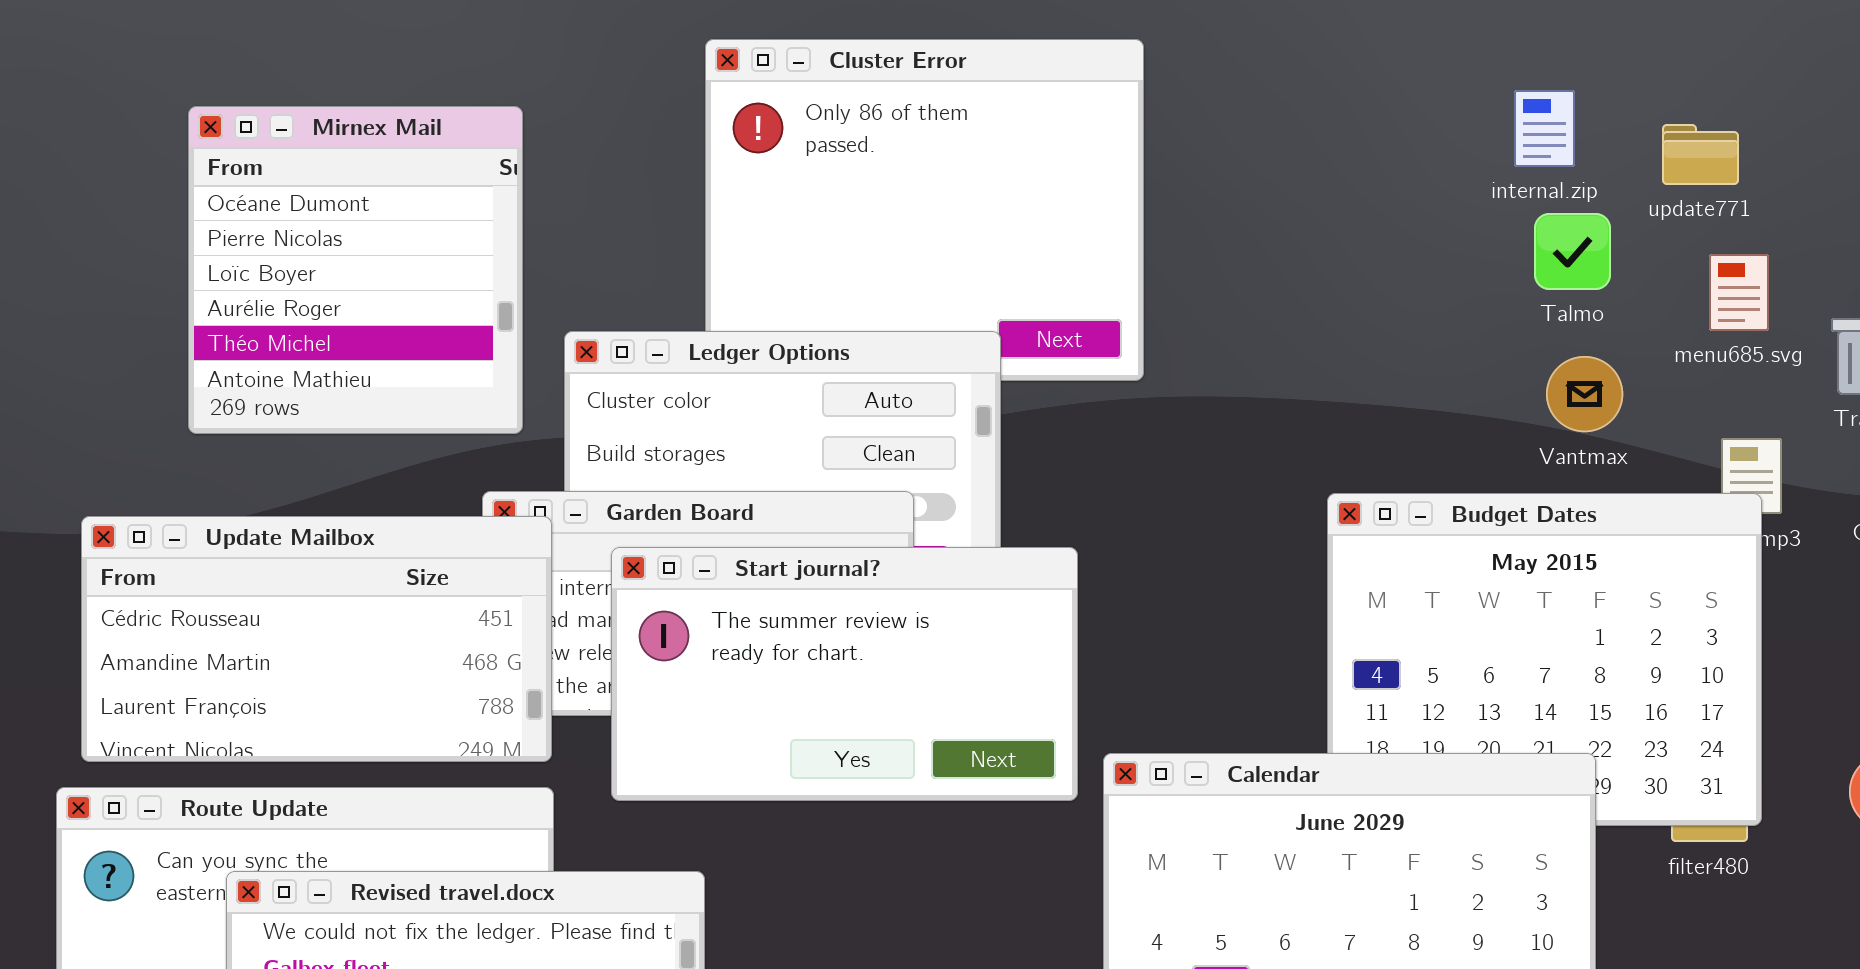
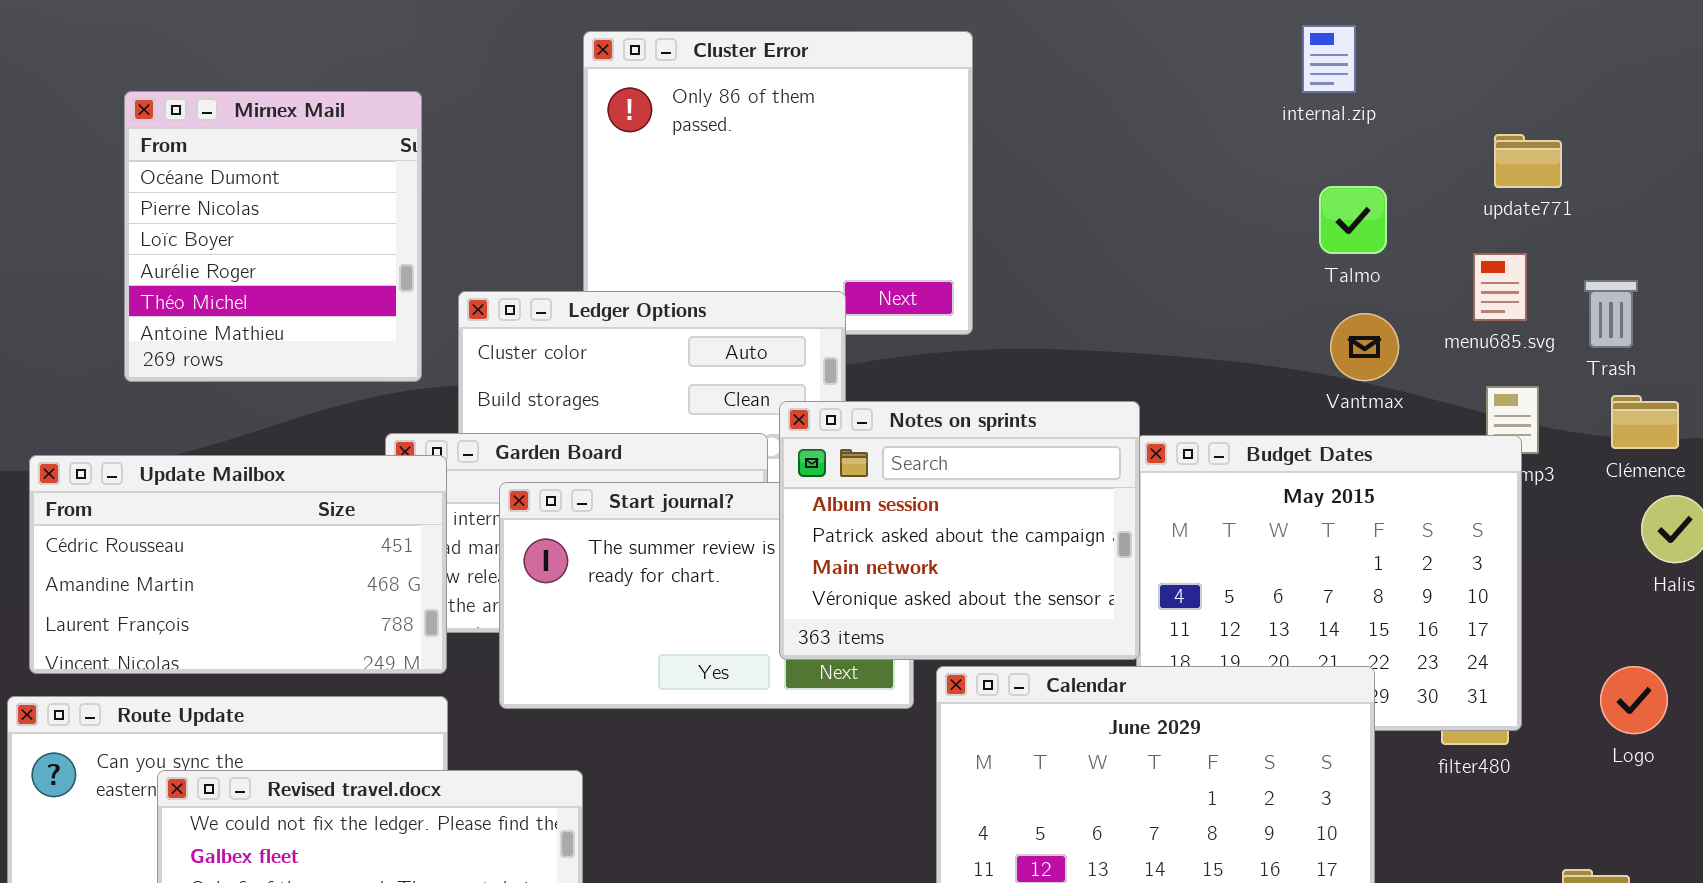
internal.zip: [1514,90,1575,167] -> [1302,25,1356,93], moved
update771: [1662,124,1739,185] -> [1494,134,1562,188], moved
menu685.svg: [1709,254,1769,331] -> [1473,253,1527,321], moved
Notes on sprints: none -> [779,401,1140,660], opened

